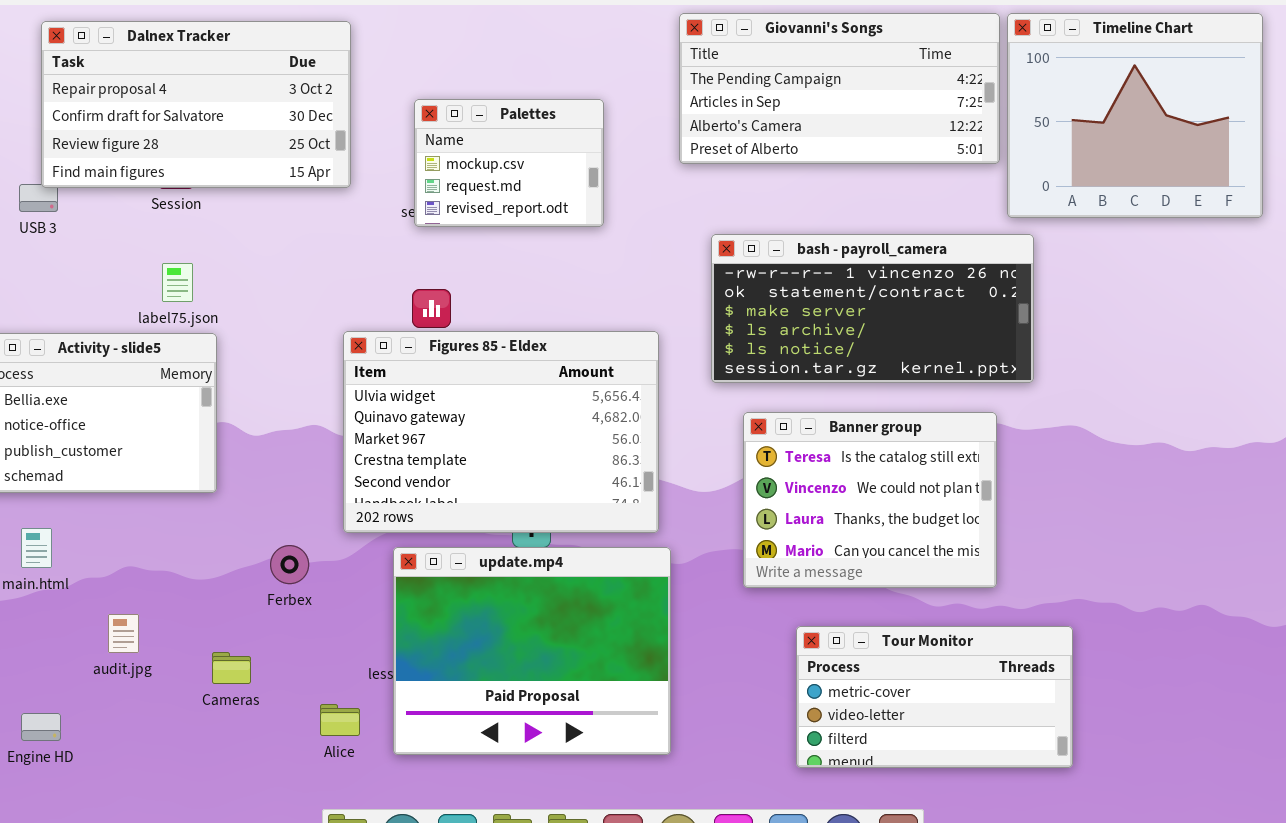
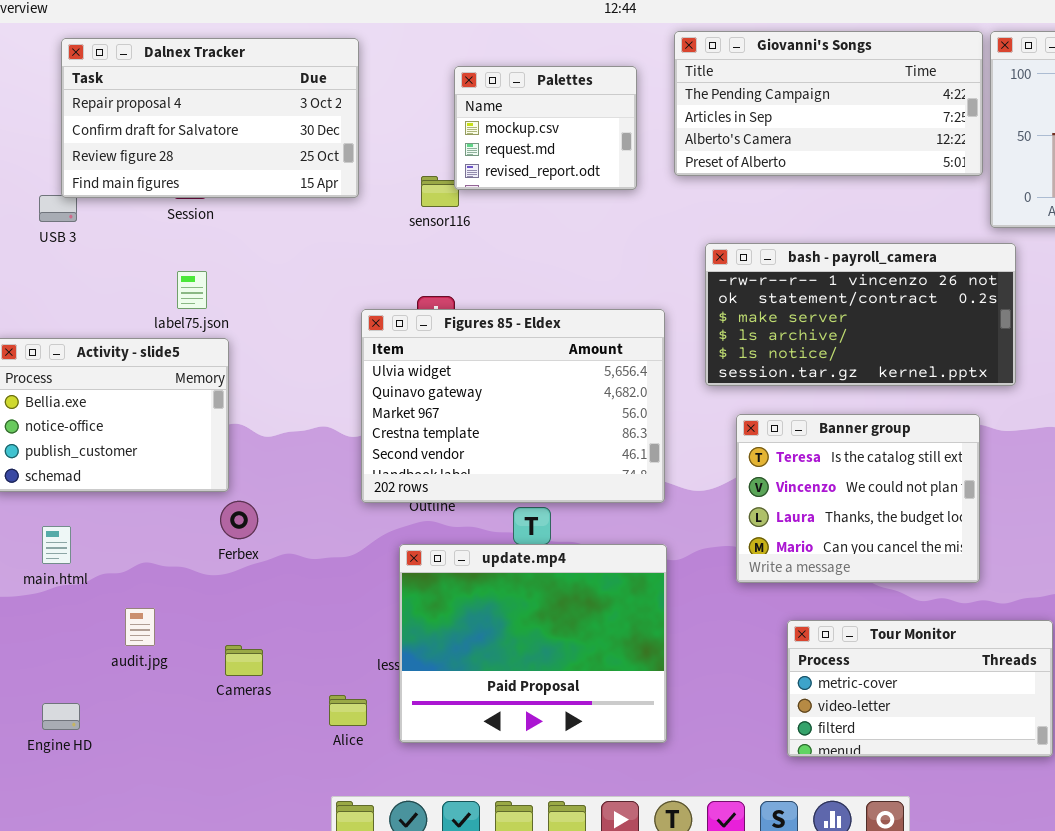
Palettes: [414,99,604,227] -> [454,66,637,190], moved
Figures 85 - Eldex: [343,331,659,533] -> [361,309,665,503], moved
Ferbex: [270,545,309,584] -> [220,501,258,539], moved

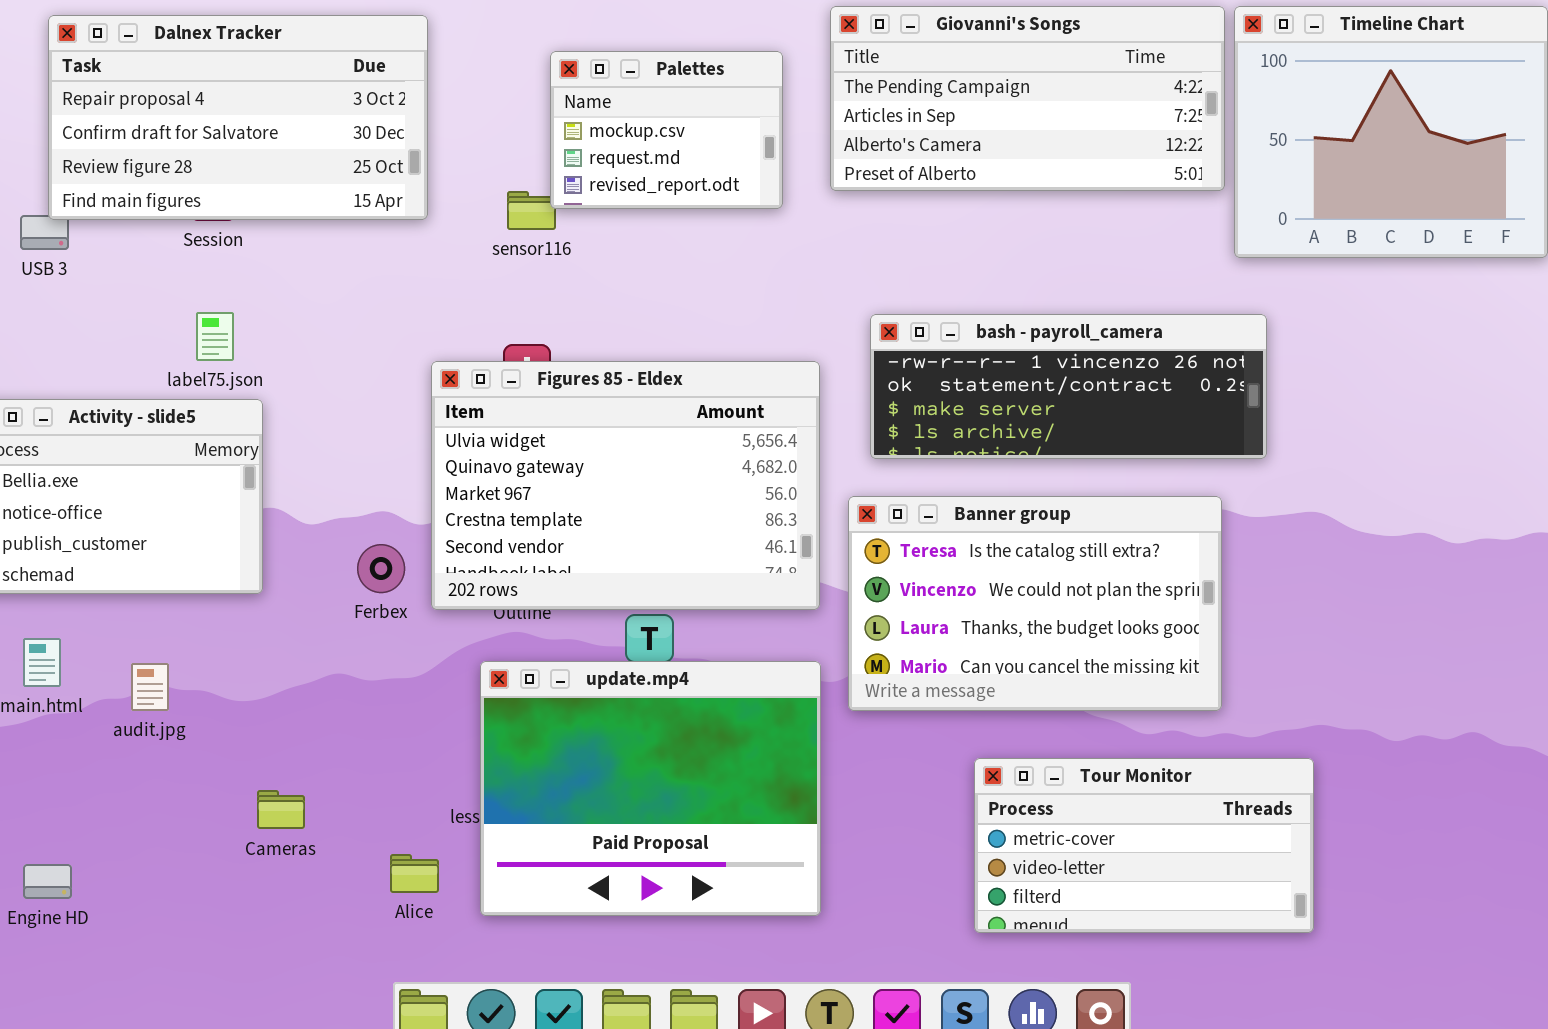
bash - payroll_camera: [705,243,1016,386] -> [870,314,1267,459], resized
Banner group: [736,414,980,583] -> [848,496,1222,711], resized
Ferbex: [220,501,258,539] -> [357,544,405,593], moved
audit.jpg: [125,608,155,646] -> [131,663,169,711], moved

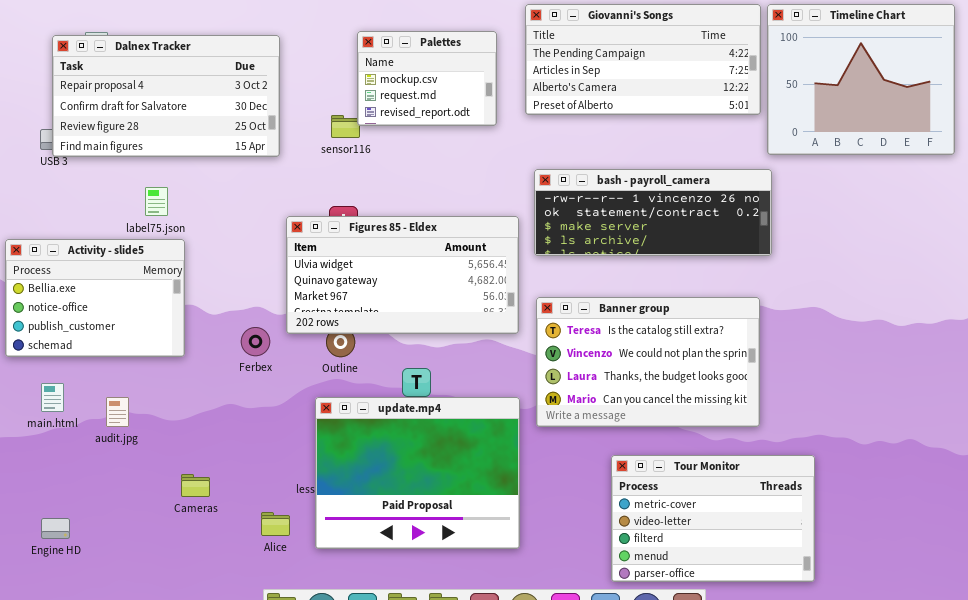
Dalnex Tracker: [48,15,428,220] -> [52,35,280,157], moved
bash - payroll_camera: [870,314,1267,459] -> [534,169,772,256], moved
Figures 85 - Eldex: [431,361,820,610] -> [286,216,519,334], resized
Tour Monitor: [974,758,1314,933] -> [611,455,815,582], resized

